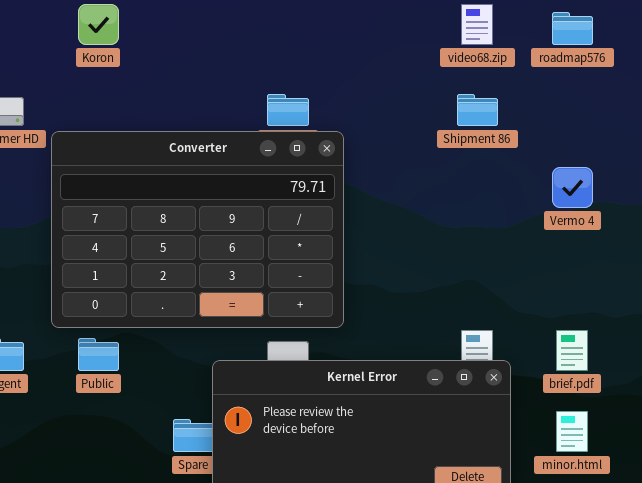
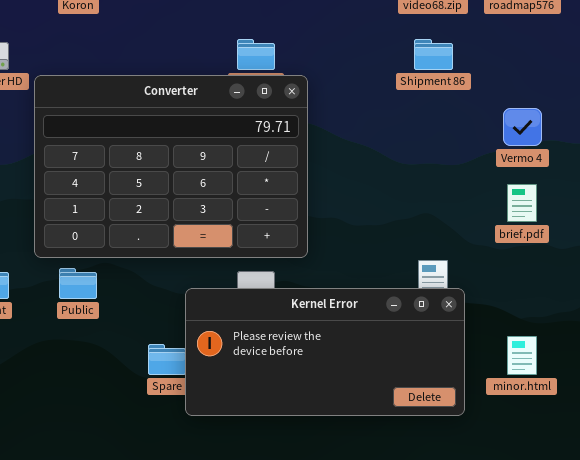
brief.pdf: [556,330,588,371] -> [507,184,537,222], moved

